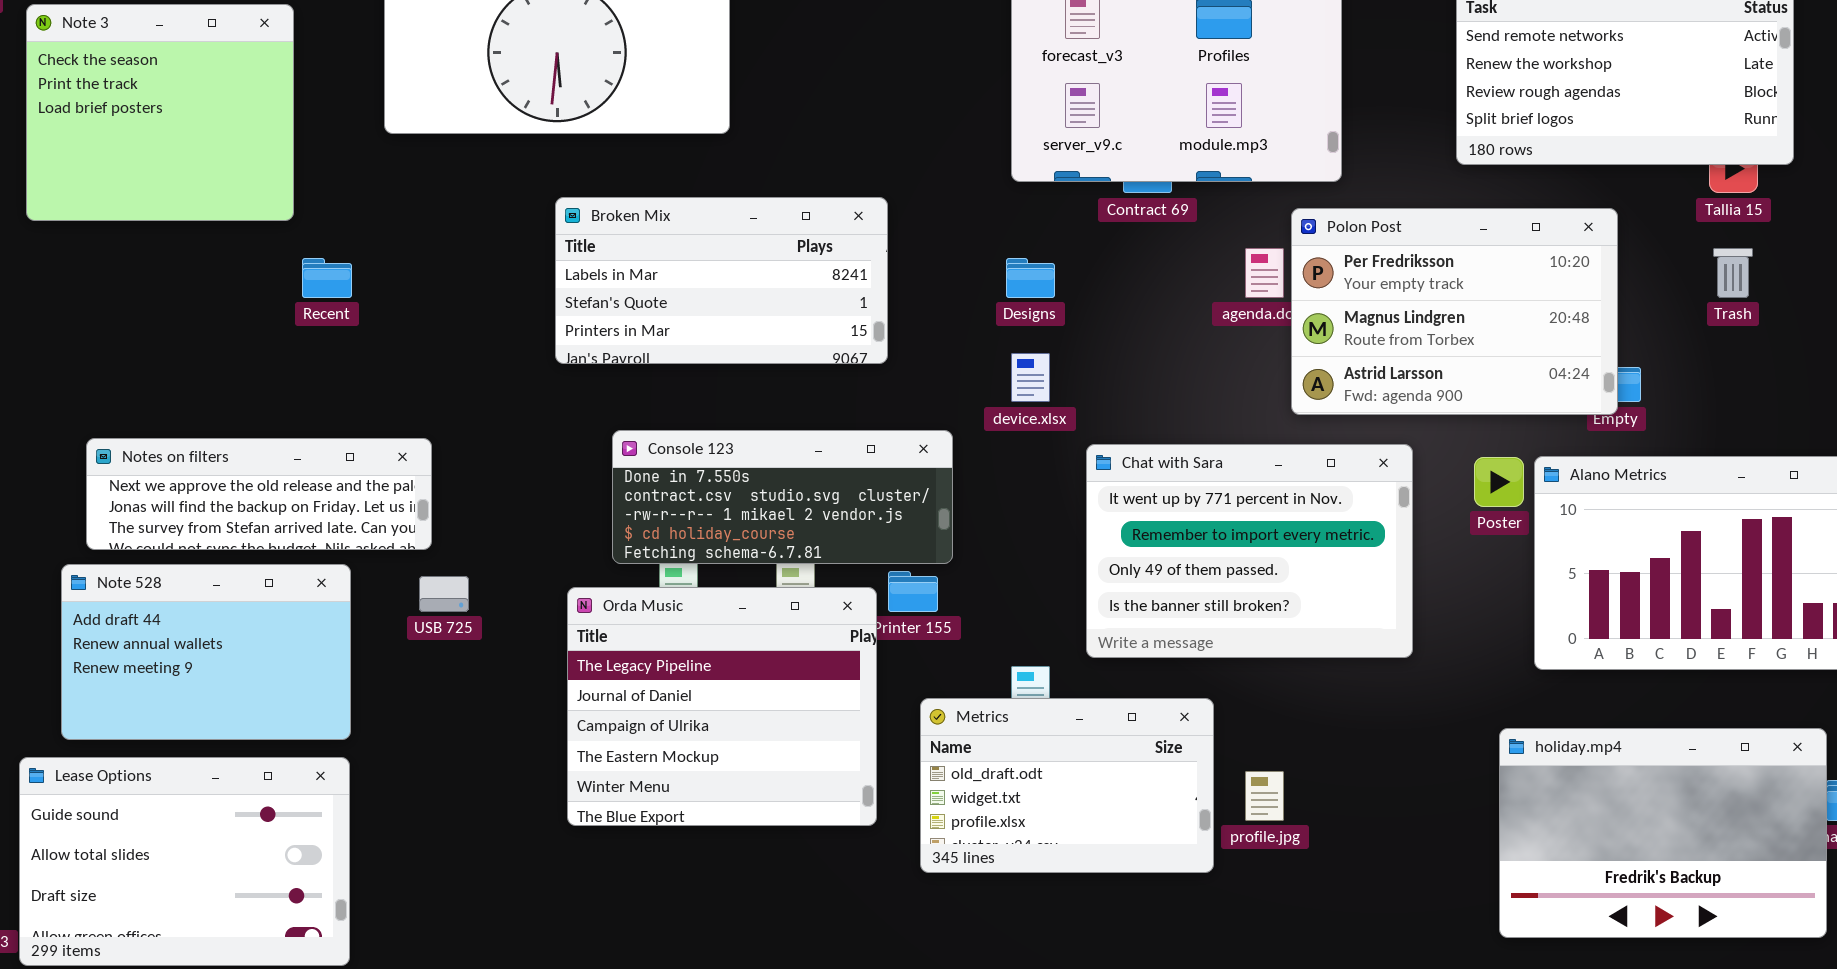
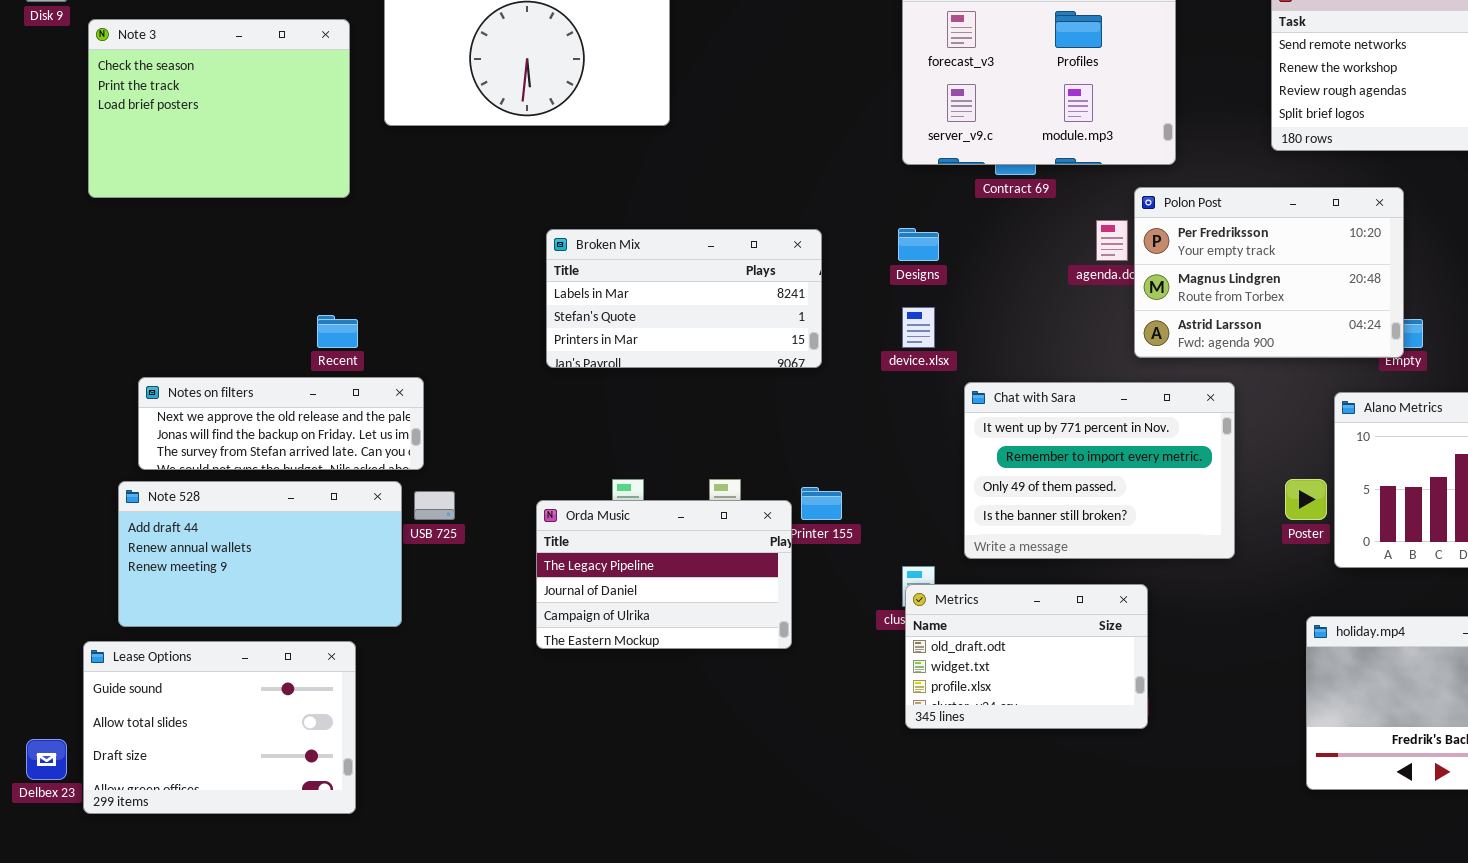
Note 3: [26,4,294,221] -> [88,19,350,198], resized
Broken Mix: [555,197,888,364] -> [546,229,822,368], moved
Recent: [302,258,352,298] -> [317,315,358,348], moved
Console 123: [612,430,953,564] -> none, closed
Poster: [1474,457,1524,507] -> [1285,479,1327,520], moved
Note 528: [61,564,351,740] -> [118,481,402,627], resized
Orda Music: [567,587,877,826] -> [536,500,792,649], resized
Metrics: [920,698,1214,873] -> [905,584,1148,729], moved

